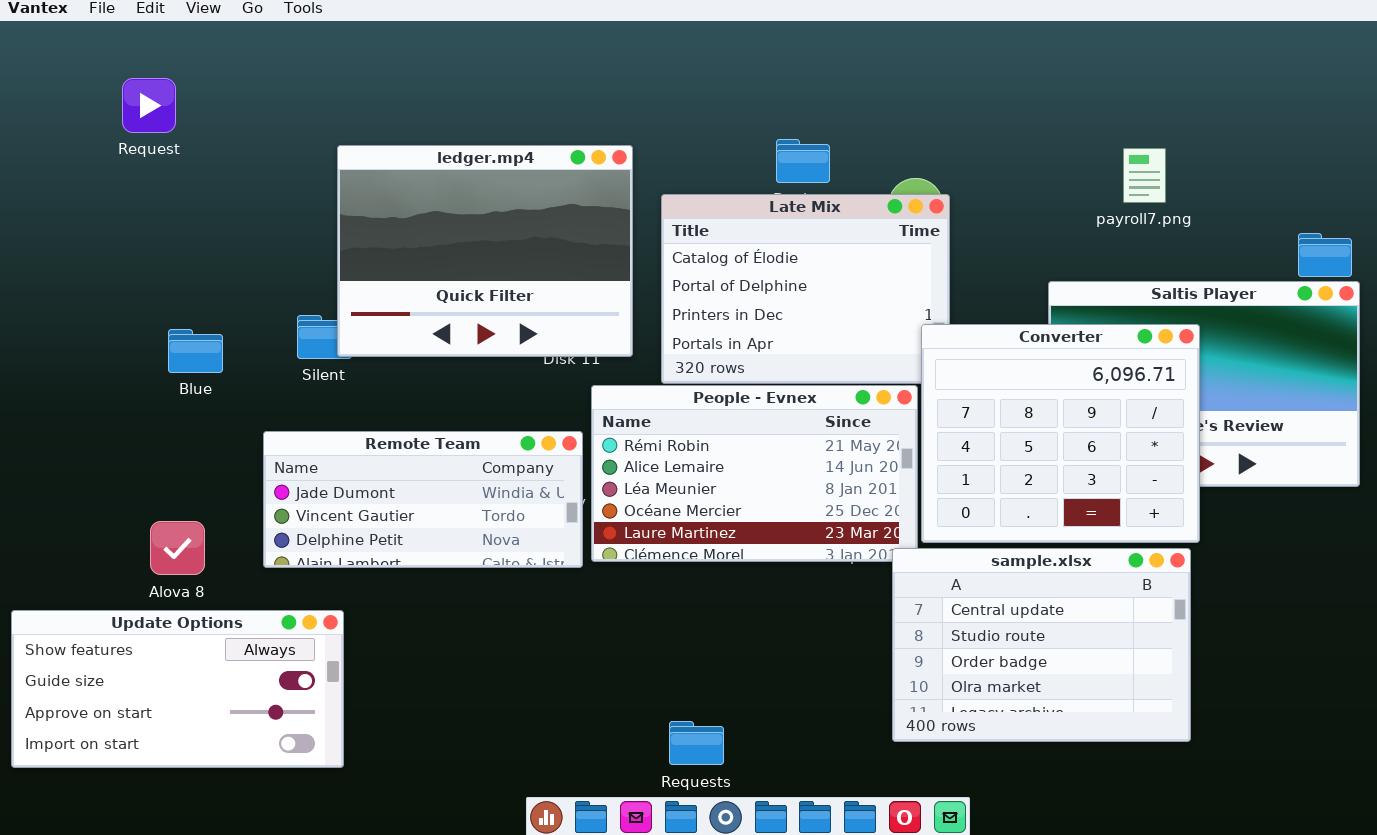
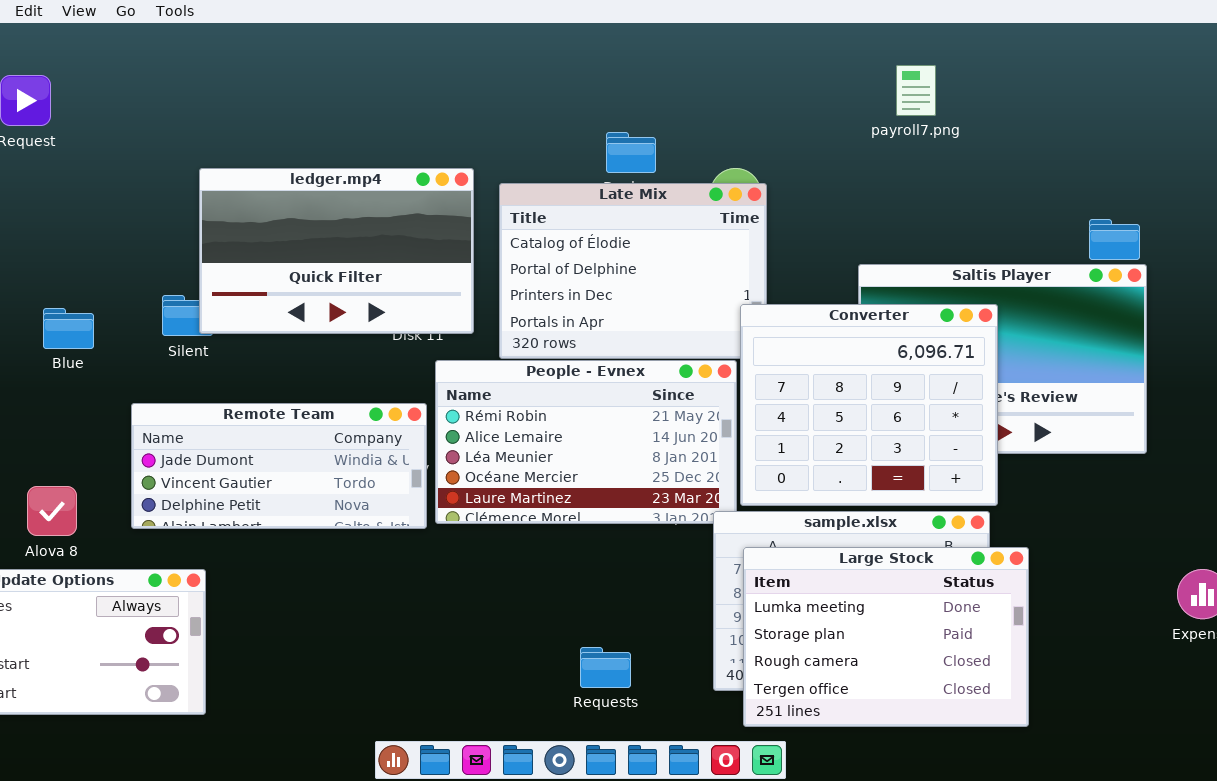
ledger.mp4: [337,145,633,357] -> [199,168,474,334], resized
payroll7.png: [1123,148,1166,203] -> [896,65,936,116], moved
Large Stock: none -> [743,547,1029,727], opened
Requests: [669,721,724,765] -> [580,647,631,688], moved

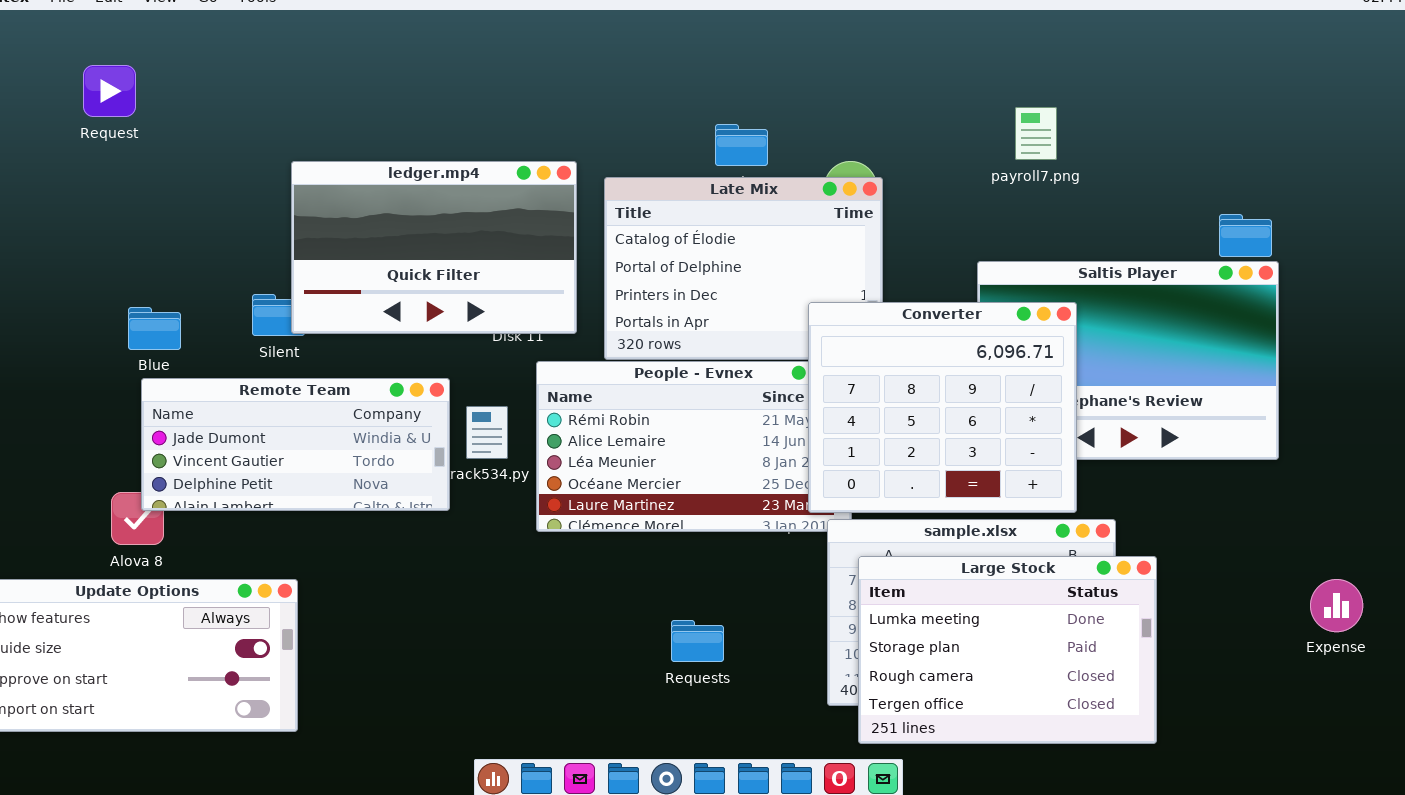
payroll7.png: [896,65,936,116] -> [1015,107,1057,160], moved
Converter: [740,304,998,506] -> [808,302,1077,513], moved
Remote Team: [131,403,427,529] -> [141,378,450,511], moved
Requests: [580,647,631,688] -> [671,620,724,662], moved

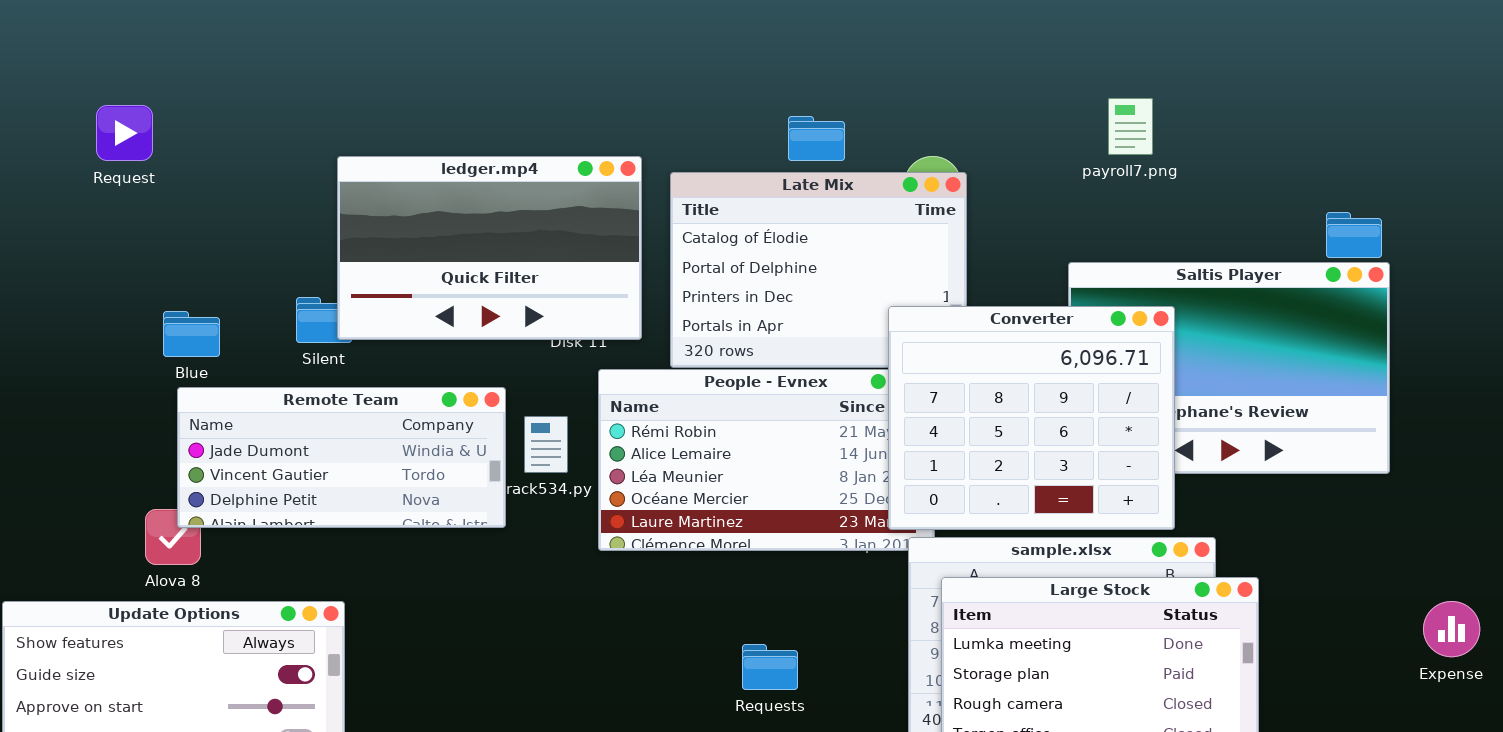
Request: [83,65,136,117] -> [96,105,153,161], moved

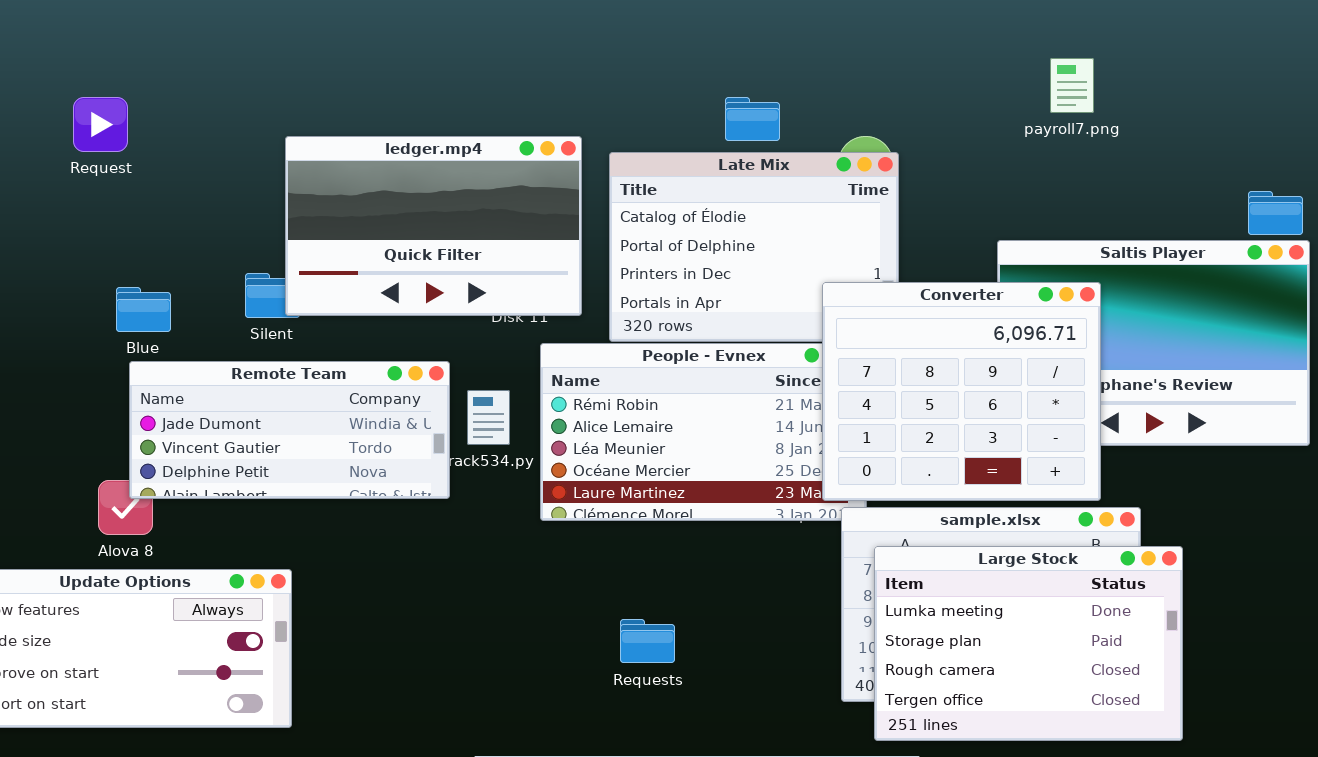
payroll7.png: [1108,98,1153,155] -> [1050,58,1094,113], moved
Request: [96,105,153,161] -> [73,97,128,152], moved
Requests: [742,644,798,690] -> [620,619,675,663], moved

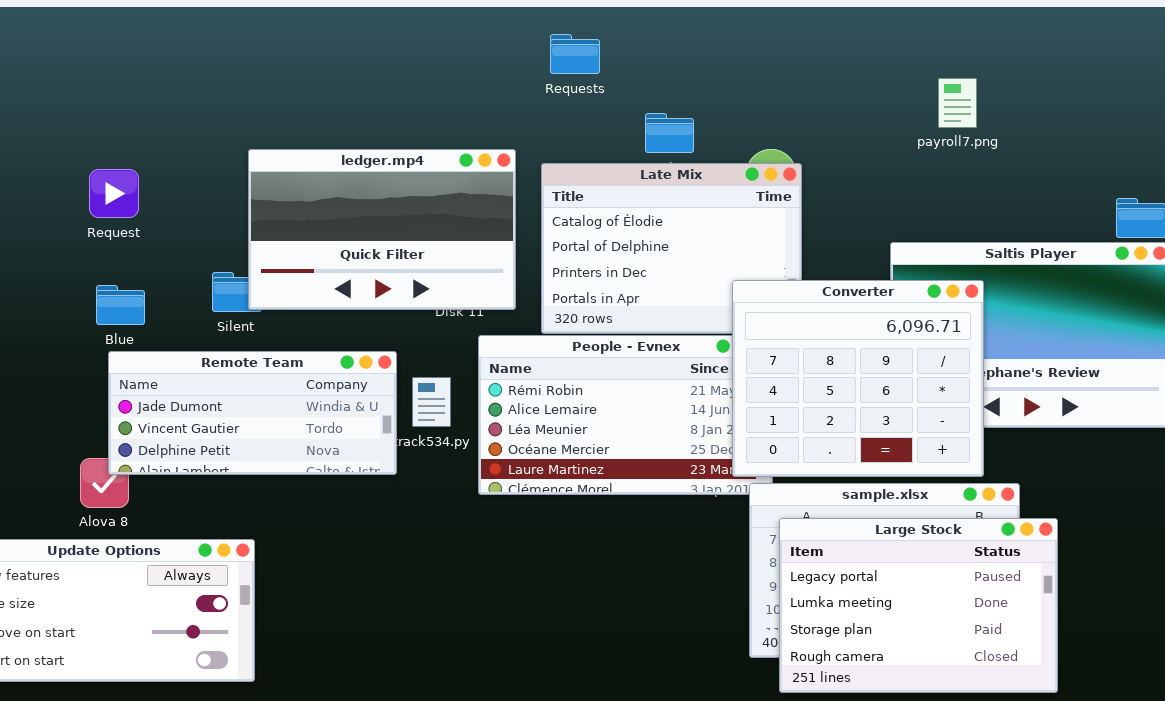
Request: [73,97,128,152] -> [89,169,139,218], moved
Large Stock: [874,546,1183,741] -> [779,518,1058,693], scrolled up 1 row
Requests: [620,619,675,663] -> [550,34,600,74], moved

